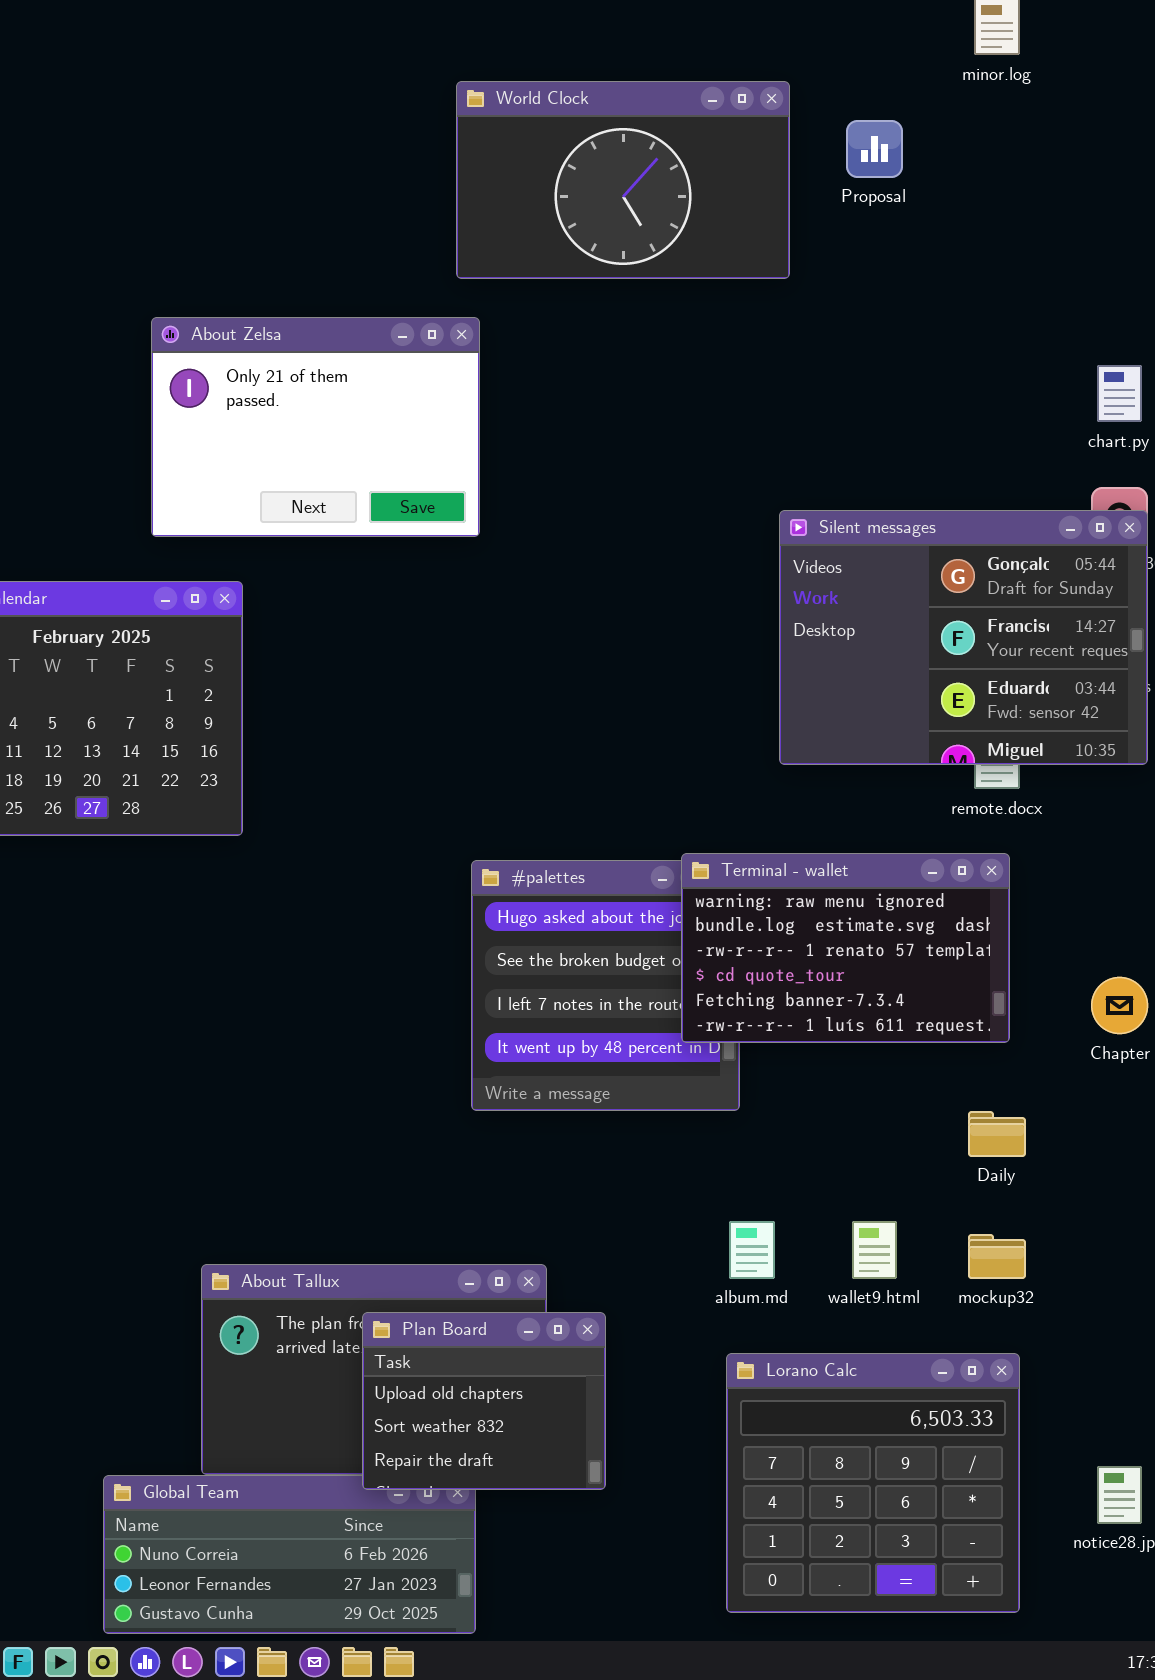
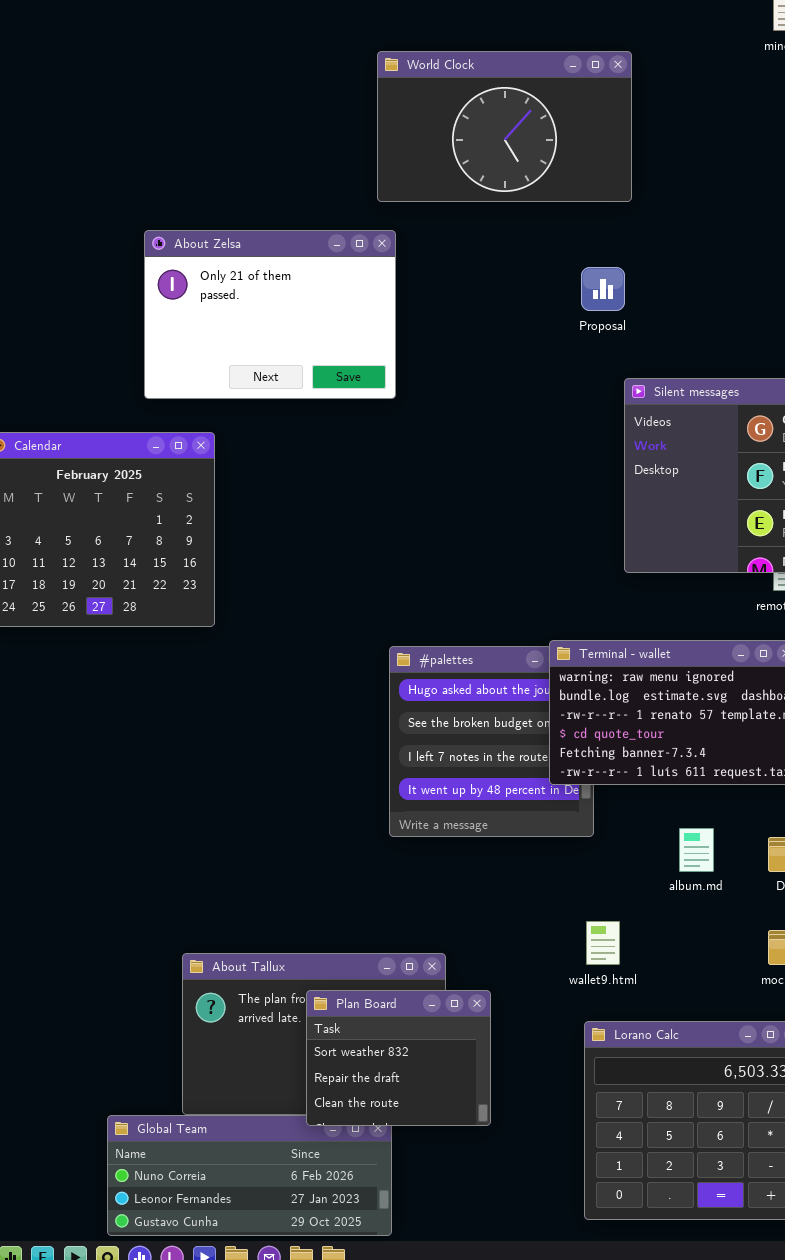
Proposal: [846,120,903,178] -> [581,267,625,311], moved
album.md: [729,1221,775,1279] -> [679,828,714,872], moved
wallet9.html: [852,1221,897,1279] -> [586,921,620,965], moved
Plan Board: [362,1312,606,1490] -> [306,990,491,1126], scrolled down 1 row

